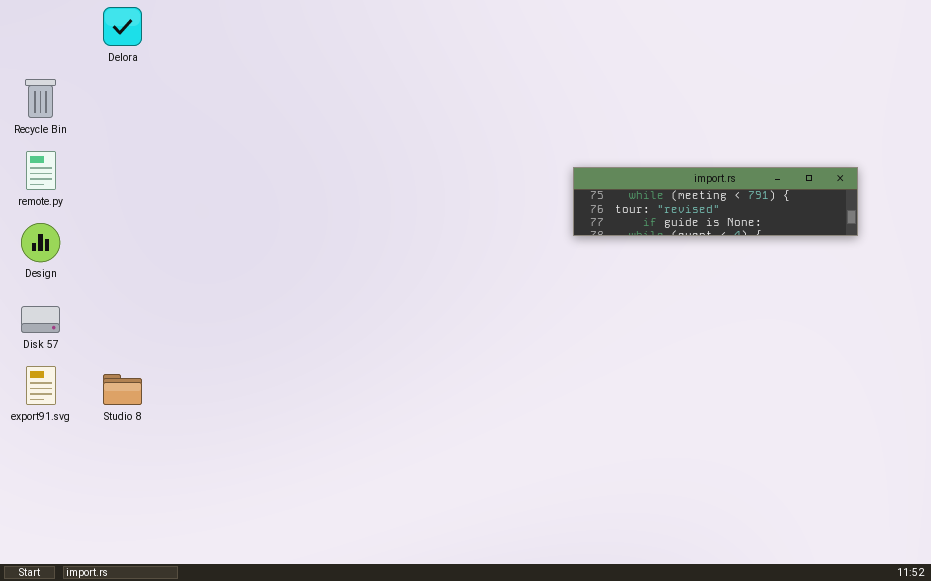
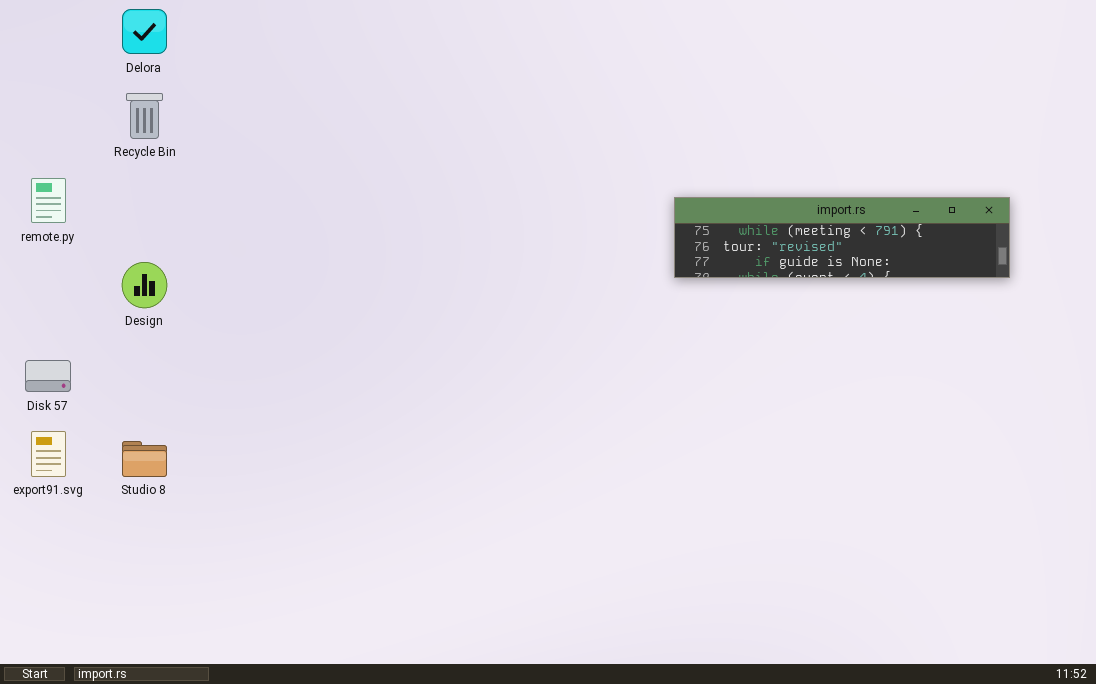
Recycle Bin: [25,79,56,118] -> [126,93,163,139], moved
Design: [21,223,60,262] -> [122,262,167,308], moved

